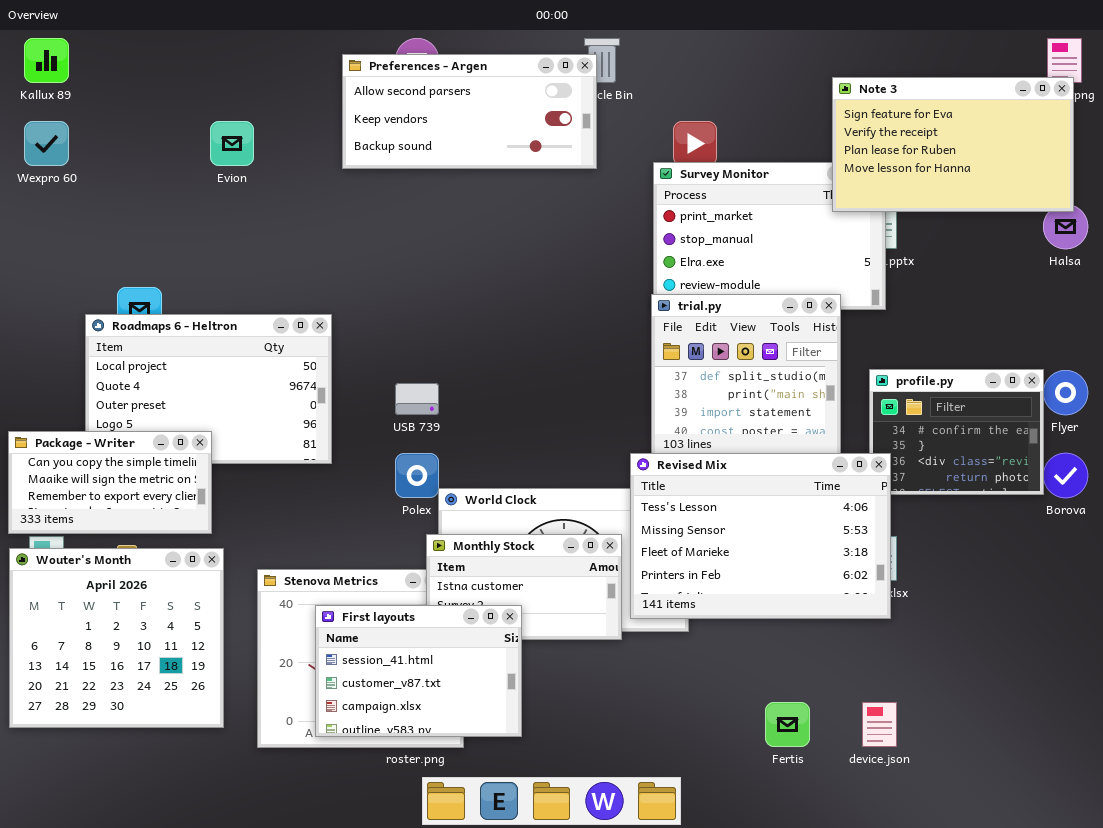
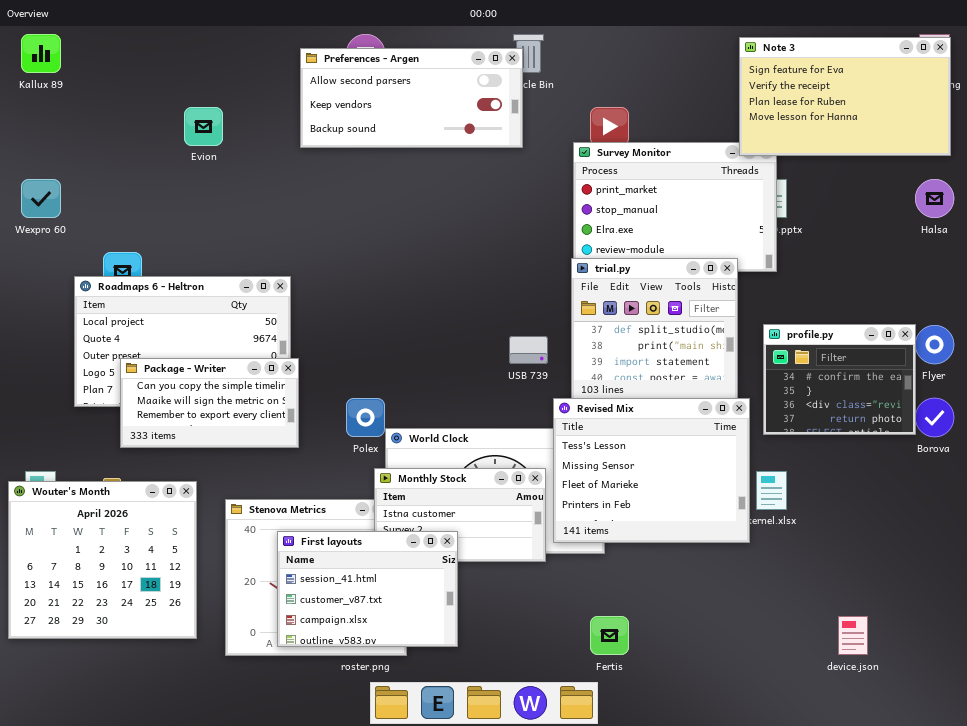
Note 3: [832,77,1074,212] -> [739,37,951,156], moved
Wexpro 60: [24,121,69,166] -> [21,179,61,218], moved
USB 739: [395,383,439,415] -> [509,336,548,364], moved
Package - Writer: [8,431,212,534] -> [120,358,299,448], moved
Revised Mix: [630,453,891,619] -> [553,398,750,543], resized
Fertis: [765,702,810,747] -> [590,616,629,655], moved
device.json: [862,702,897,747] -> [838,616,868,655], moved

